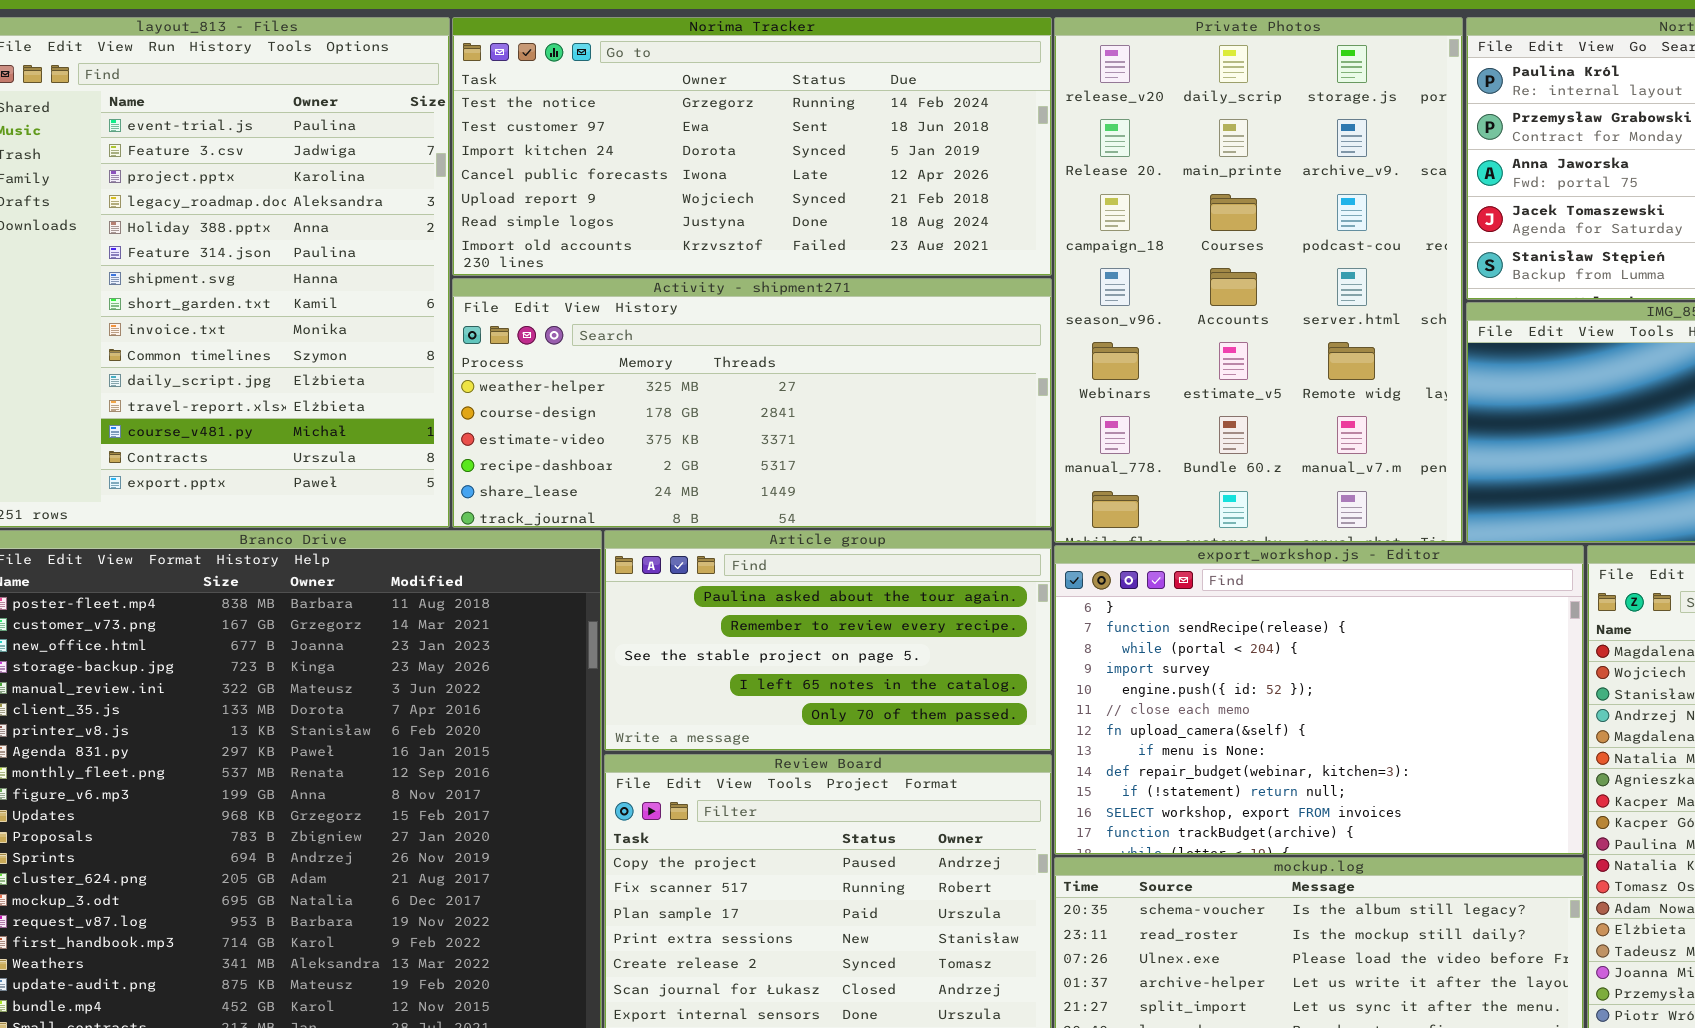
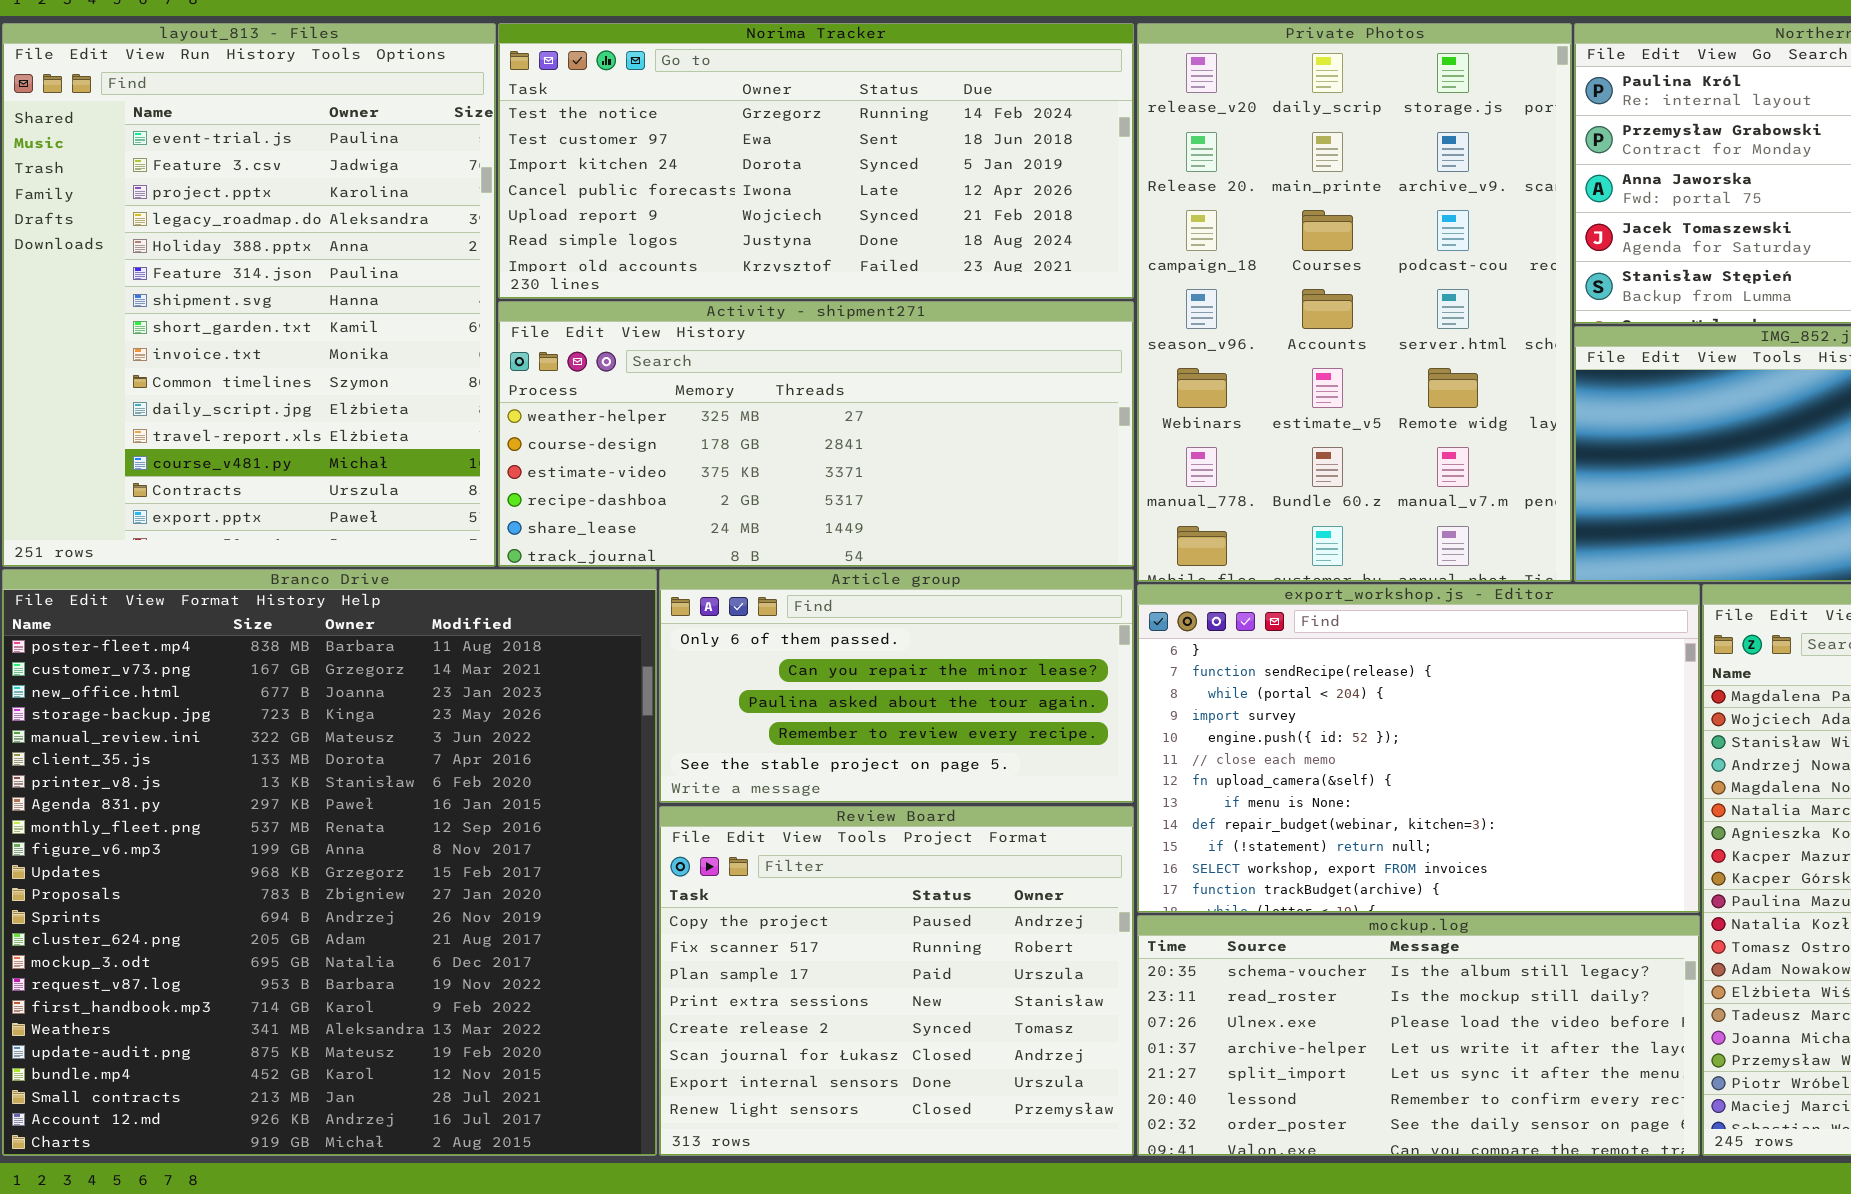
Article group: [604,530,1052,751] -> [659,569,1134,803], scrolled up 2 rows

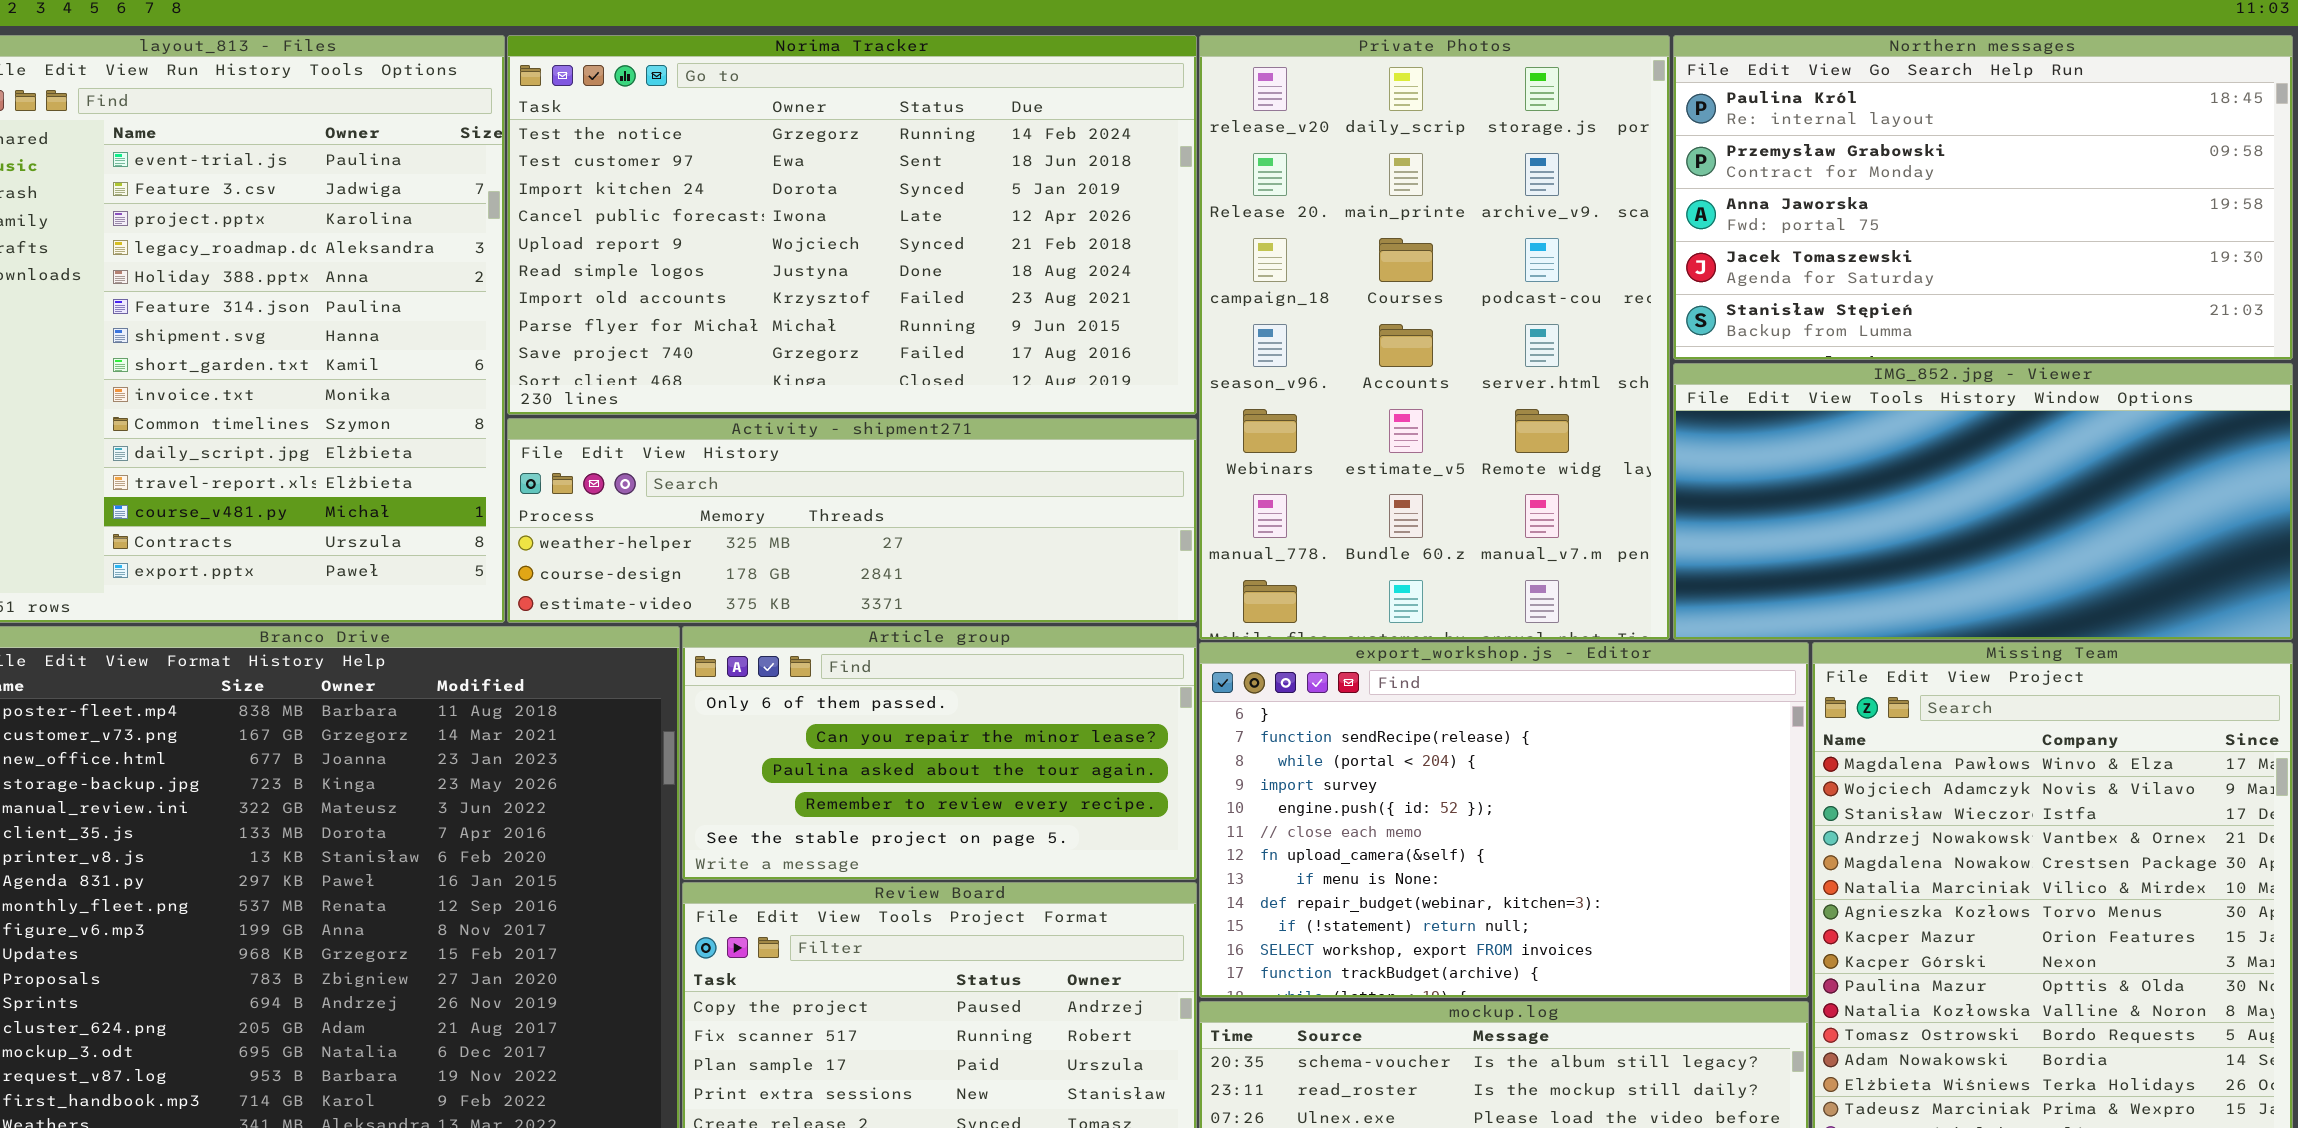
Norima Tracker: [498,23,1134,299] -> [507,35,1197,415], resized
Activity - shipment271: [498,301,1134,567] -> [507,418,1197,623], resized

